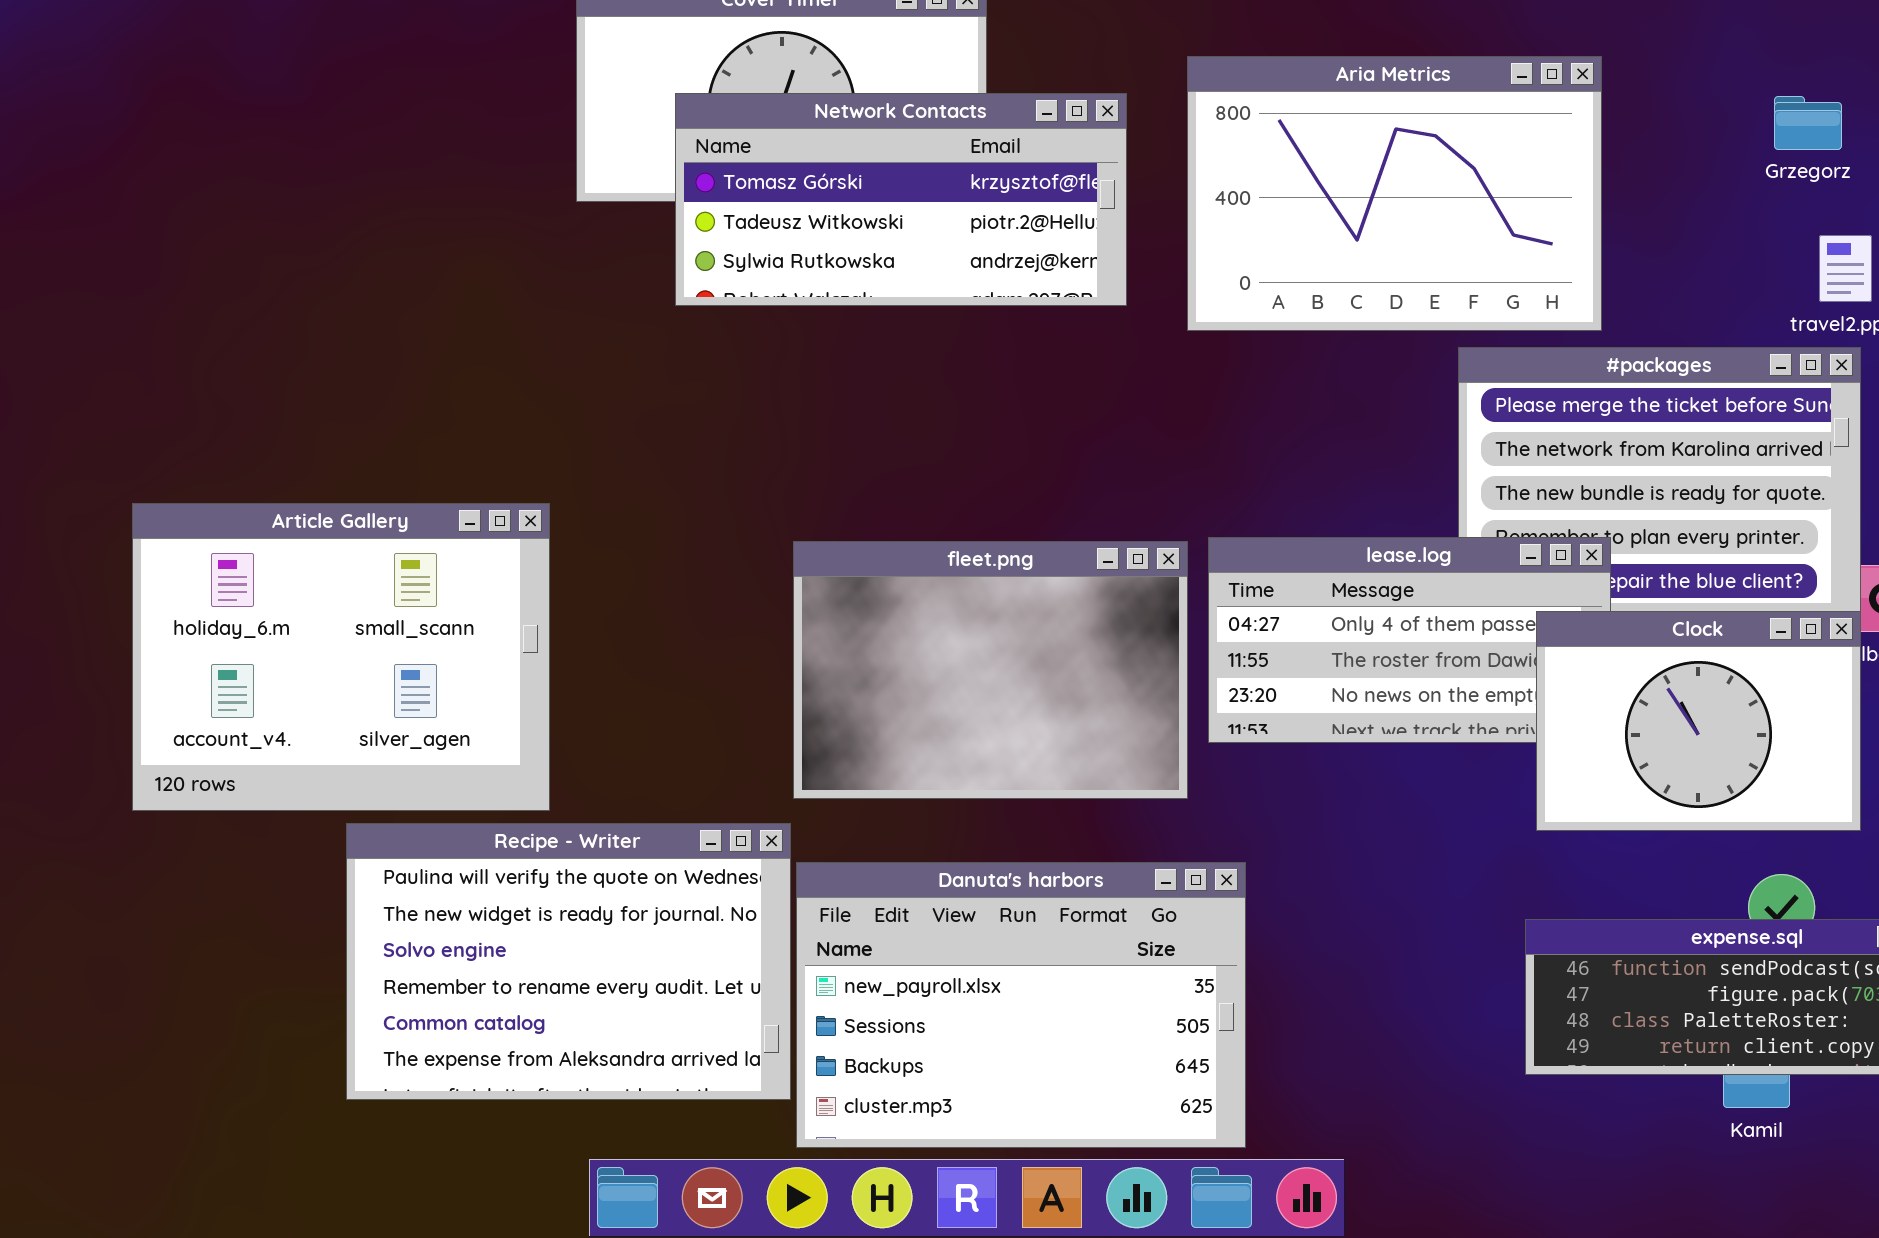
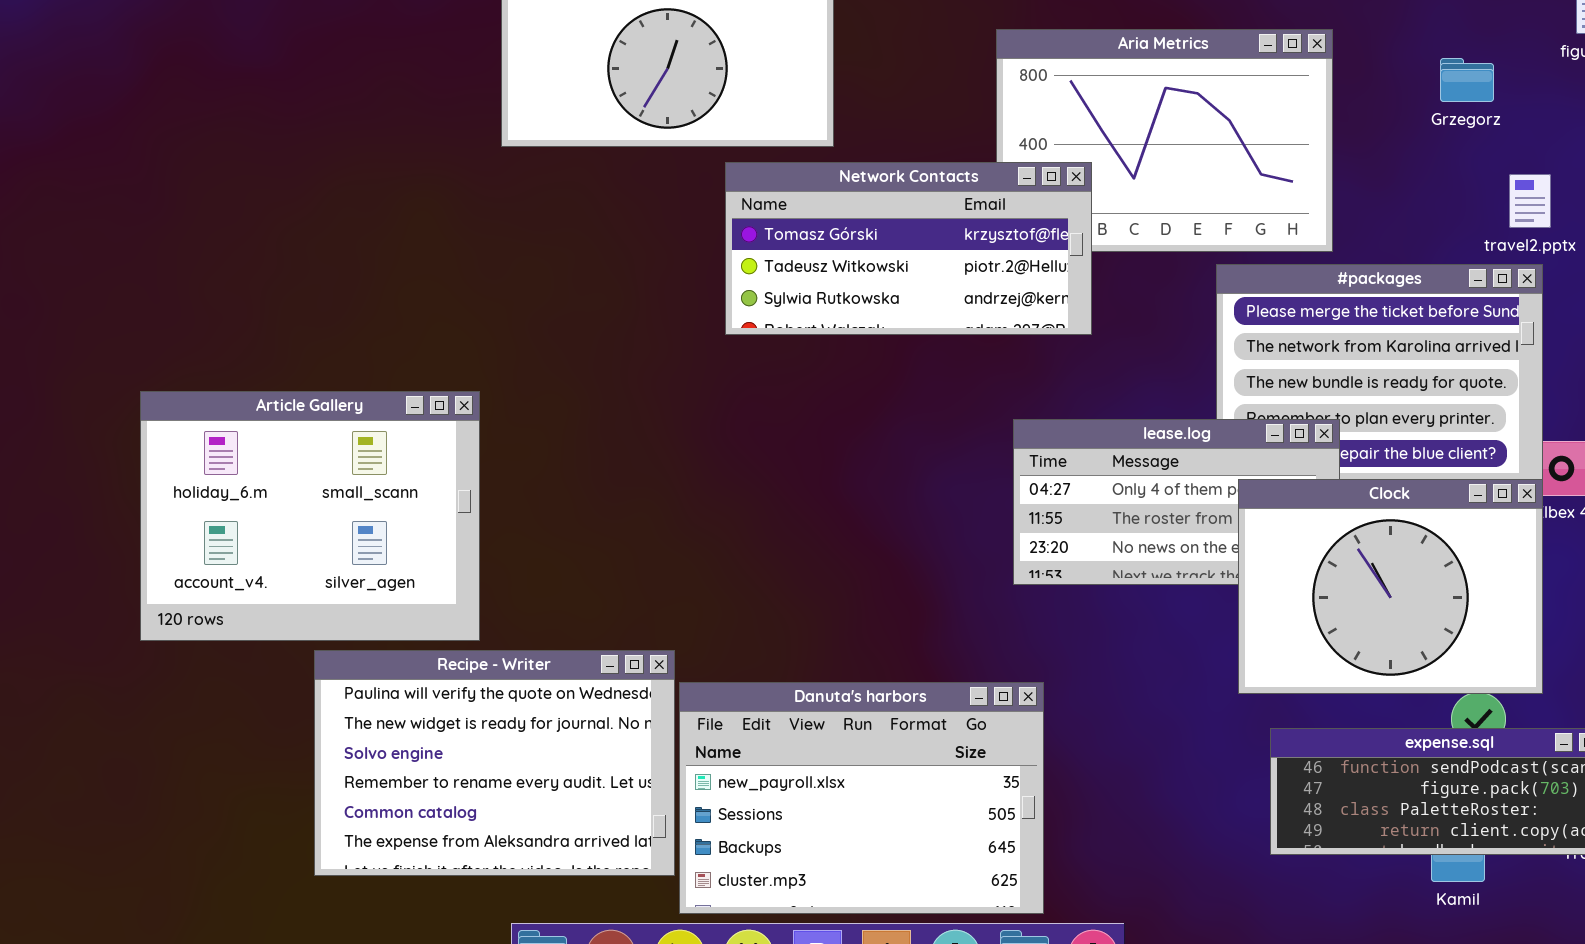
Network Contacts: [675,93,1127,306] -> [725,162,1092,335], moved
Grzegorz: [1774,96,1842,150] -> [1440,58,1494,102], moved
fleet.png: [793,541,1188,799] -> none, closed
Clock: [1536,611,1861,831] -> [1238,479,1543,694], resized

